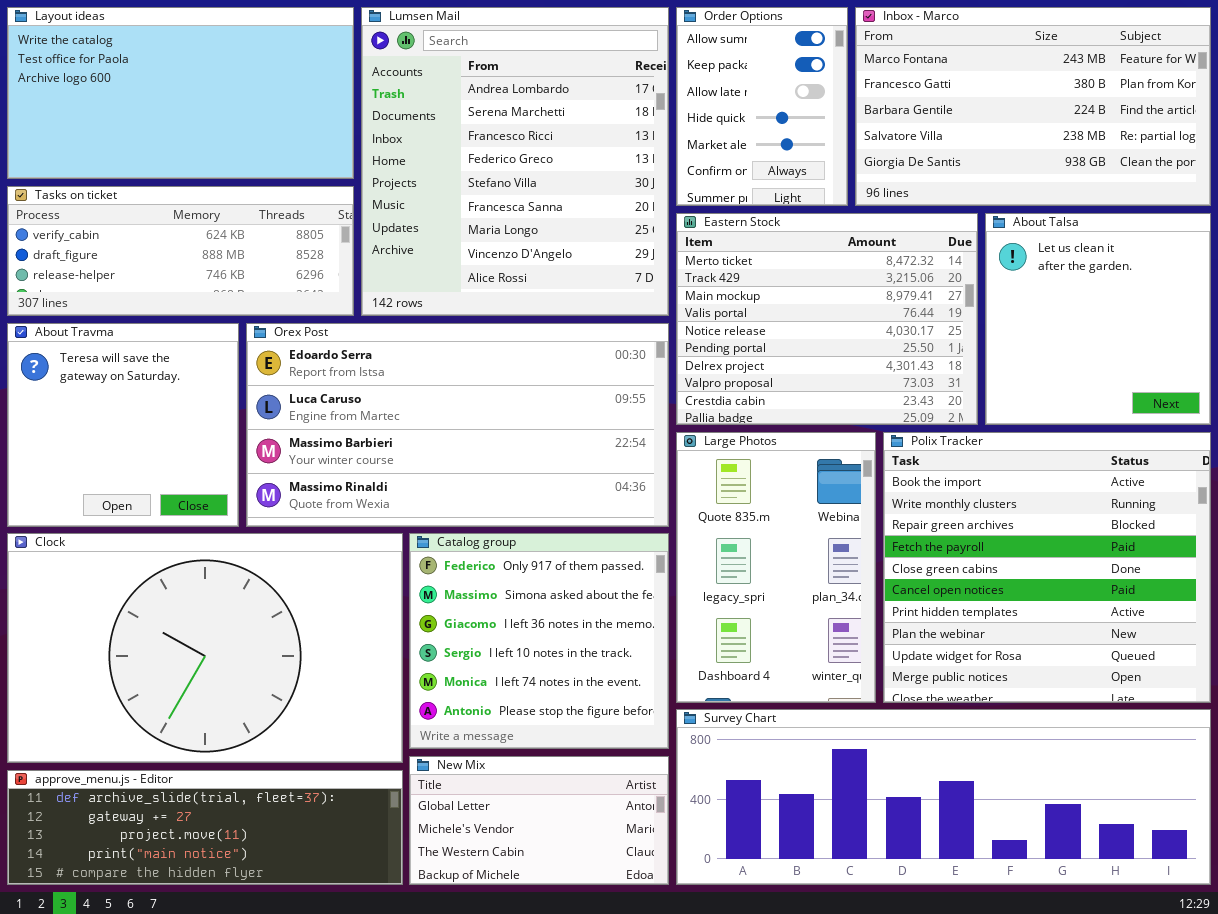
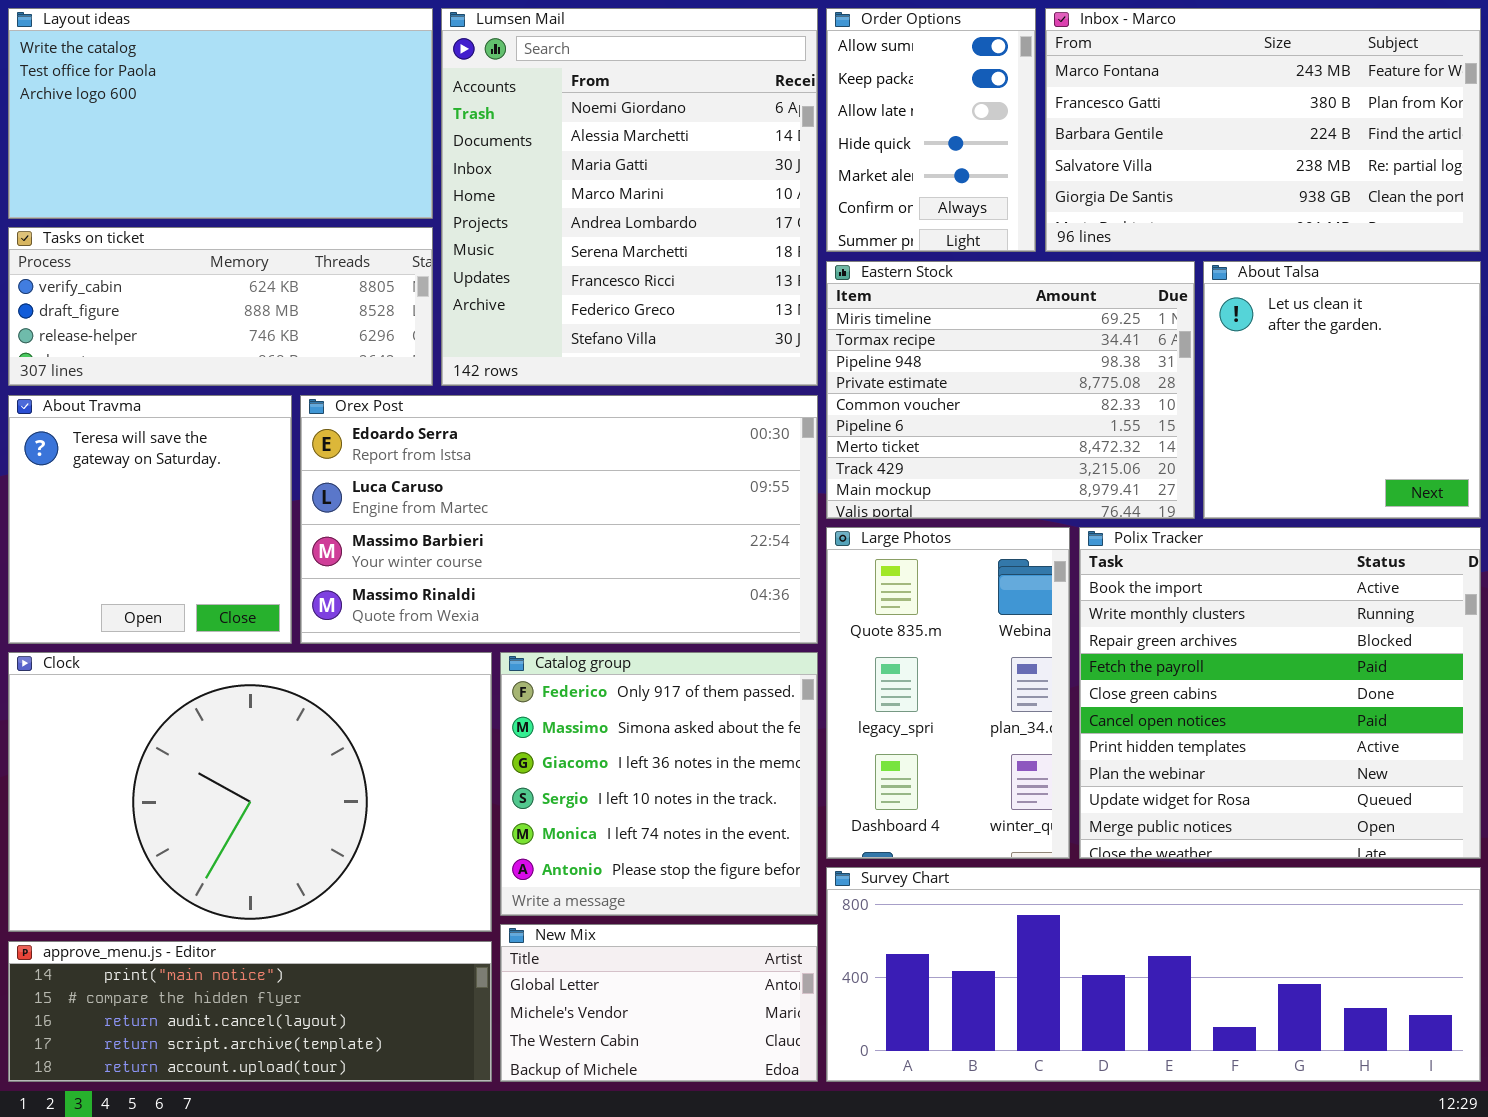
Lumsen Mail: [361,7,669,316] -> [441,8,818,386], scrolled up 4 rows
Eastern Stock: [676,213,978,425] -> [826,261,1195,519], scrolled up 6 rows
approve_menu.js - Editor: [7,770,403,885] -> [8,941,492,1082], scrolled down 3 rows

